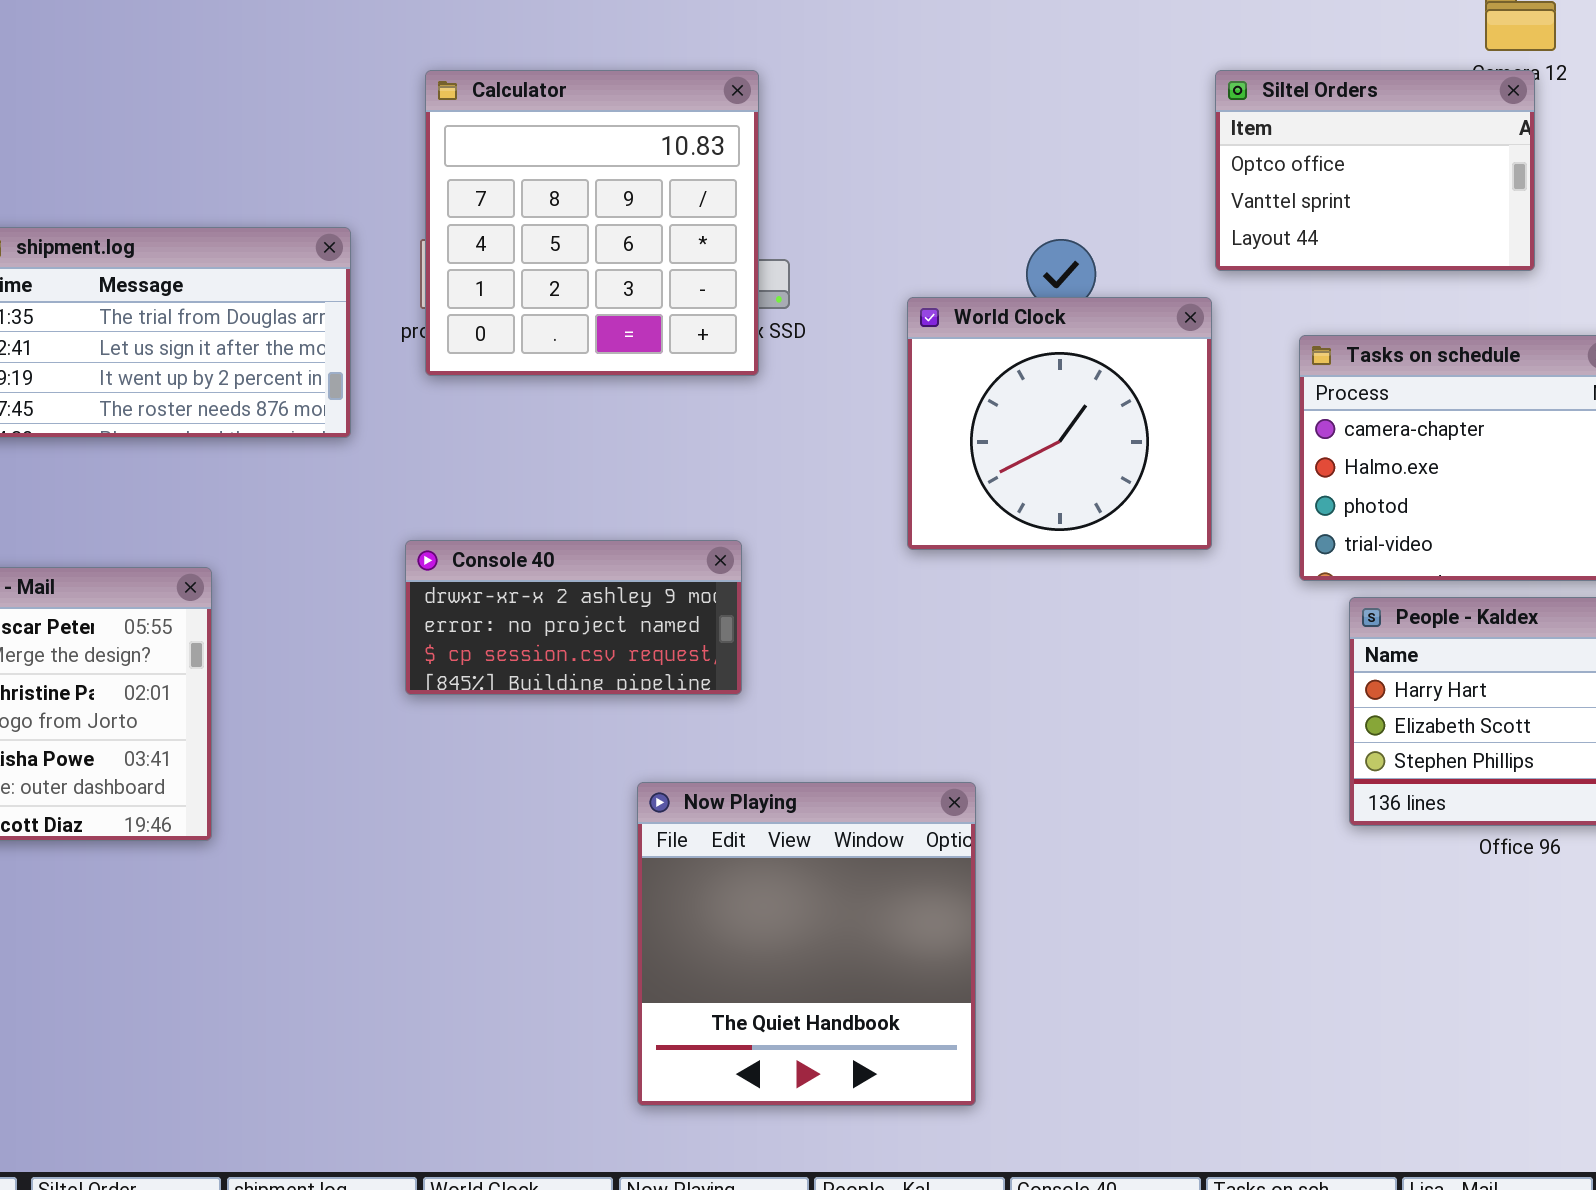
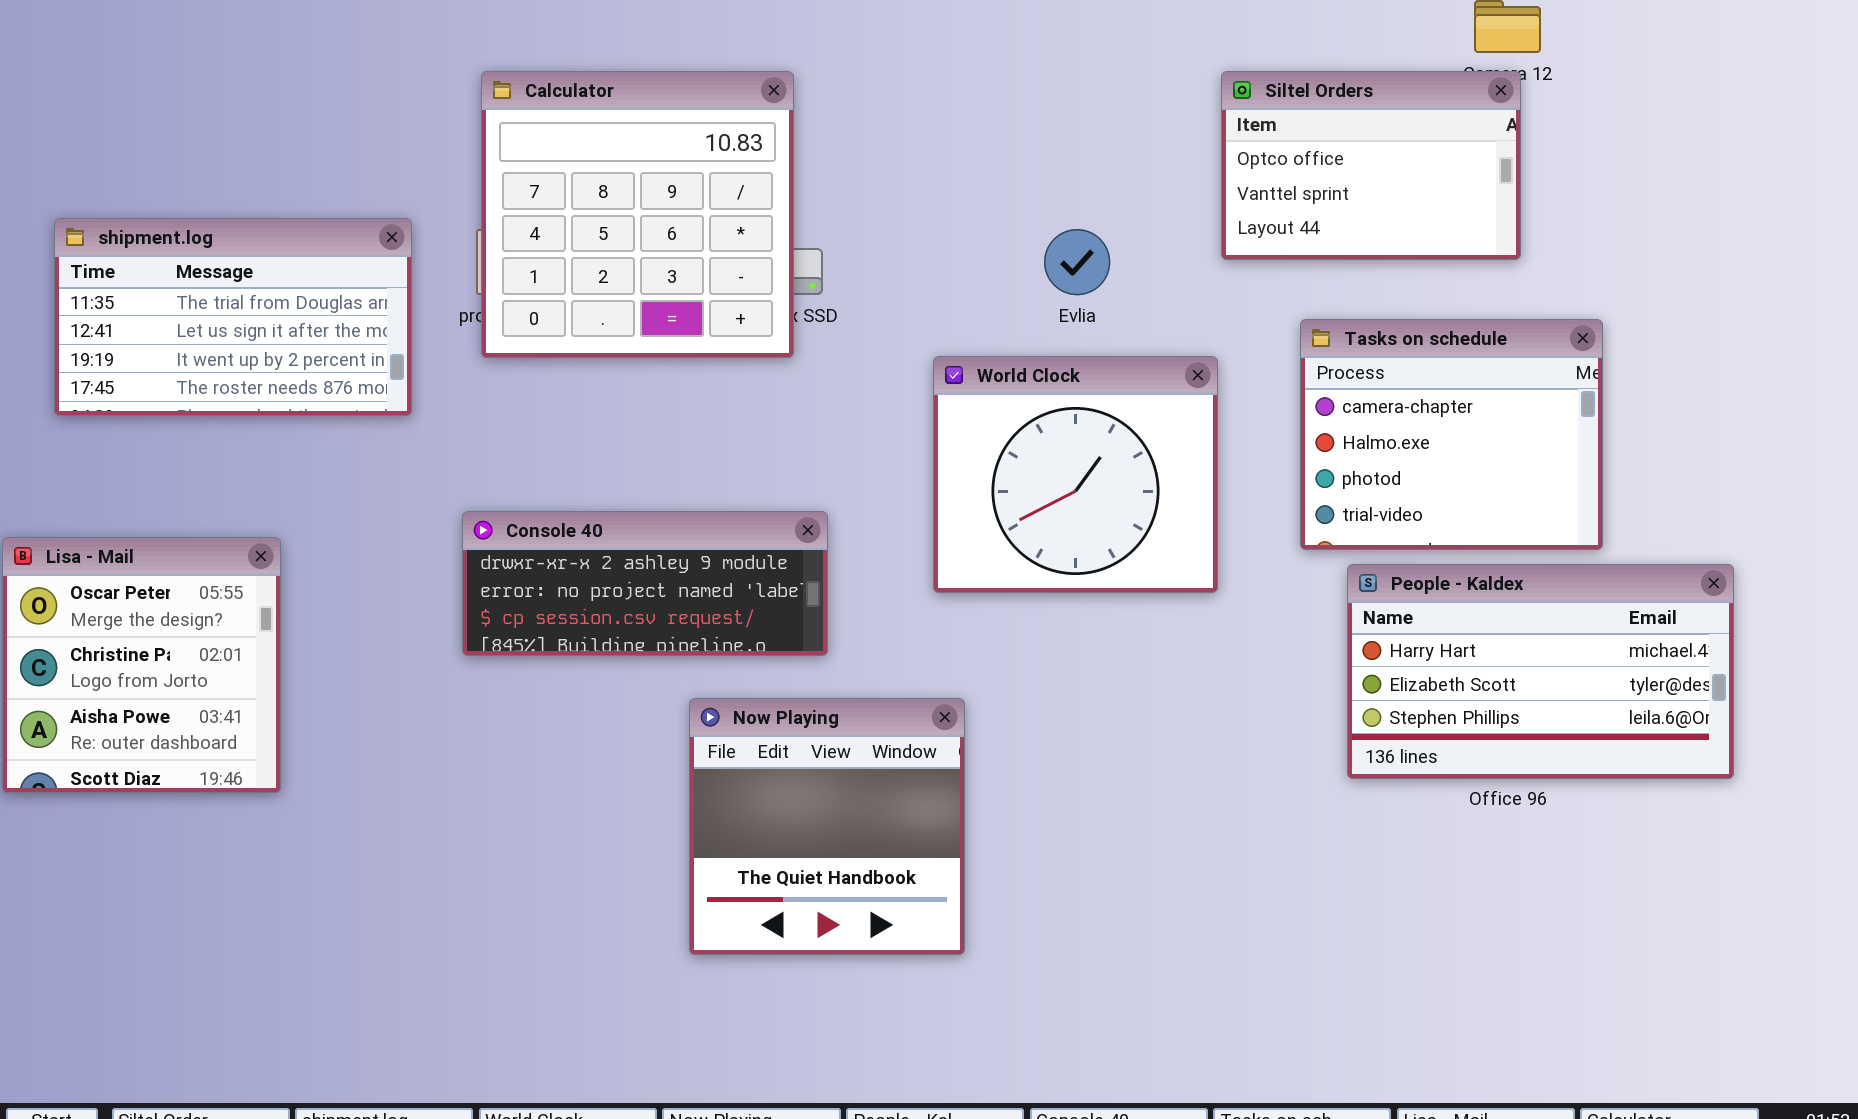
World Clock: [907,297,1212,550] -> [933,356,1218,593], moved
Console 40: [405,540,742,695] -> [462,511,828,656], resized
Now Playing: [637,782,976,1106] -> [689,698,965,955], moved, resized

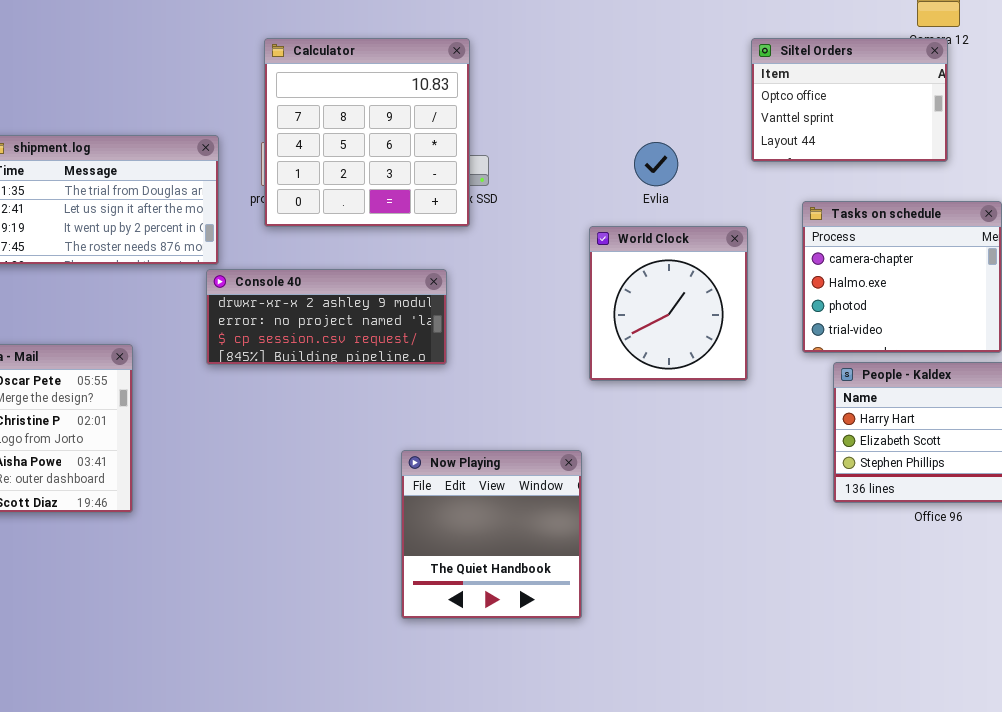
World Clock: [933,356,1218,593] -> [589,226,748,381], resized
Console 40: [462,511,828,656] -> [206,269,447,365], moved

